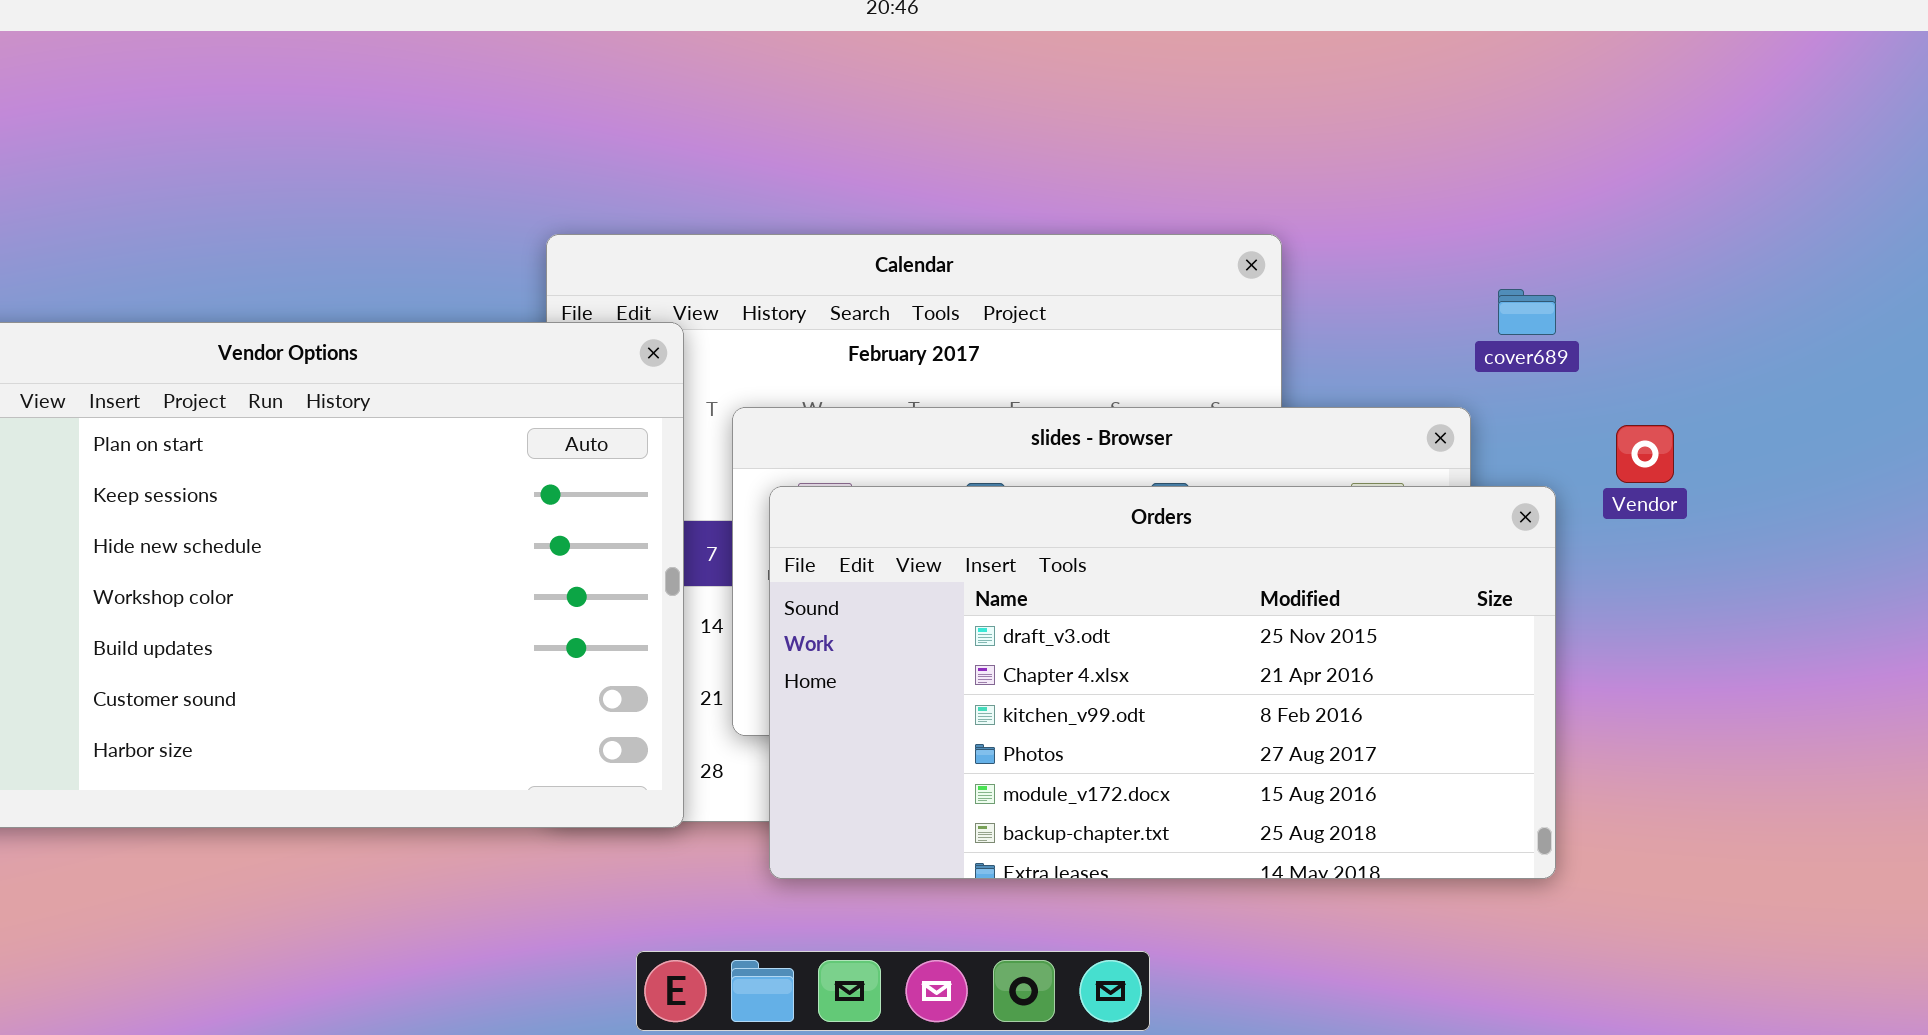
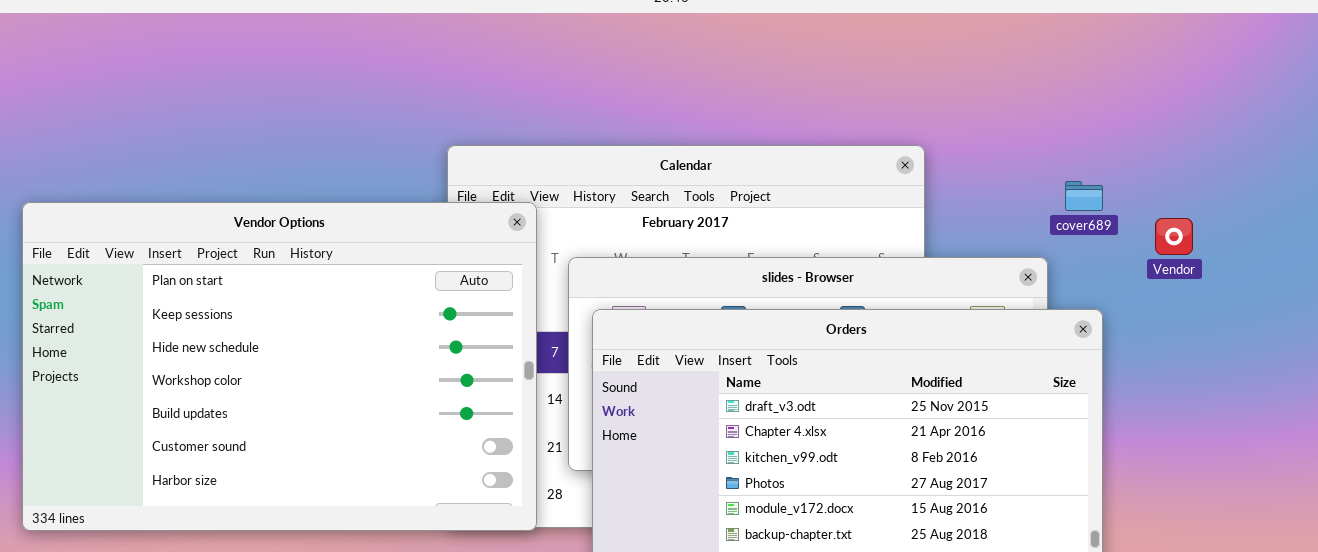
Vendor: [1616,425,1674,483] -> [1155,218,1193,255], moved

